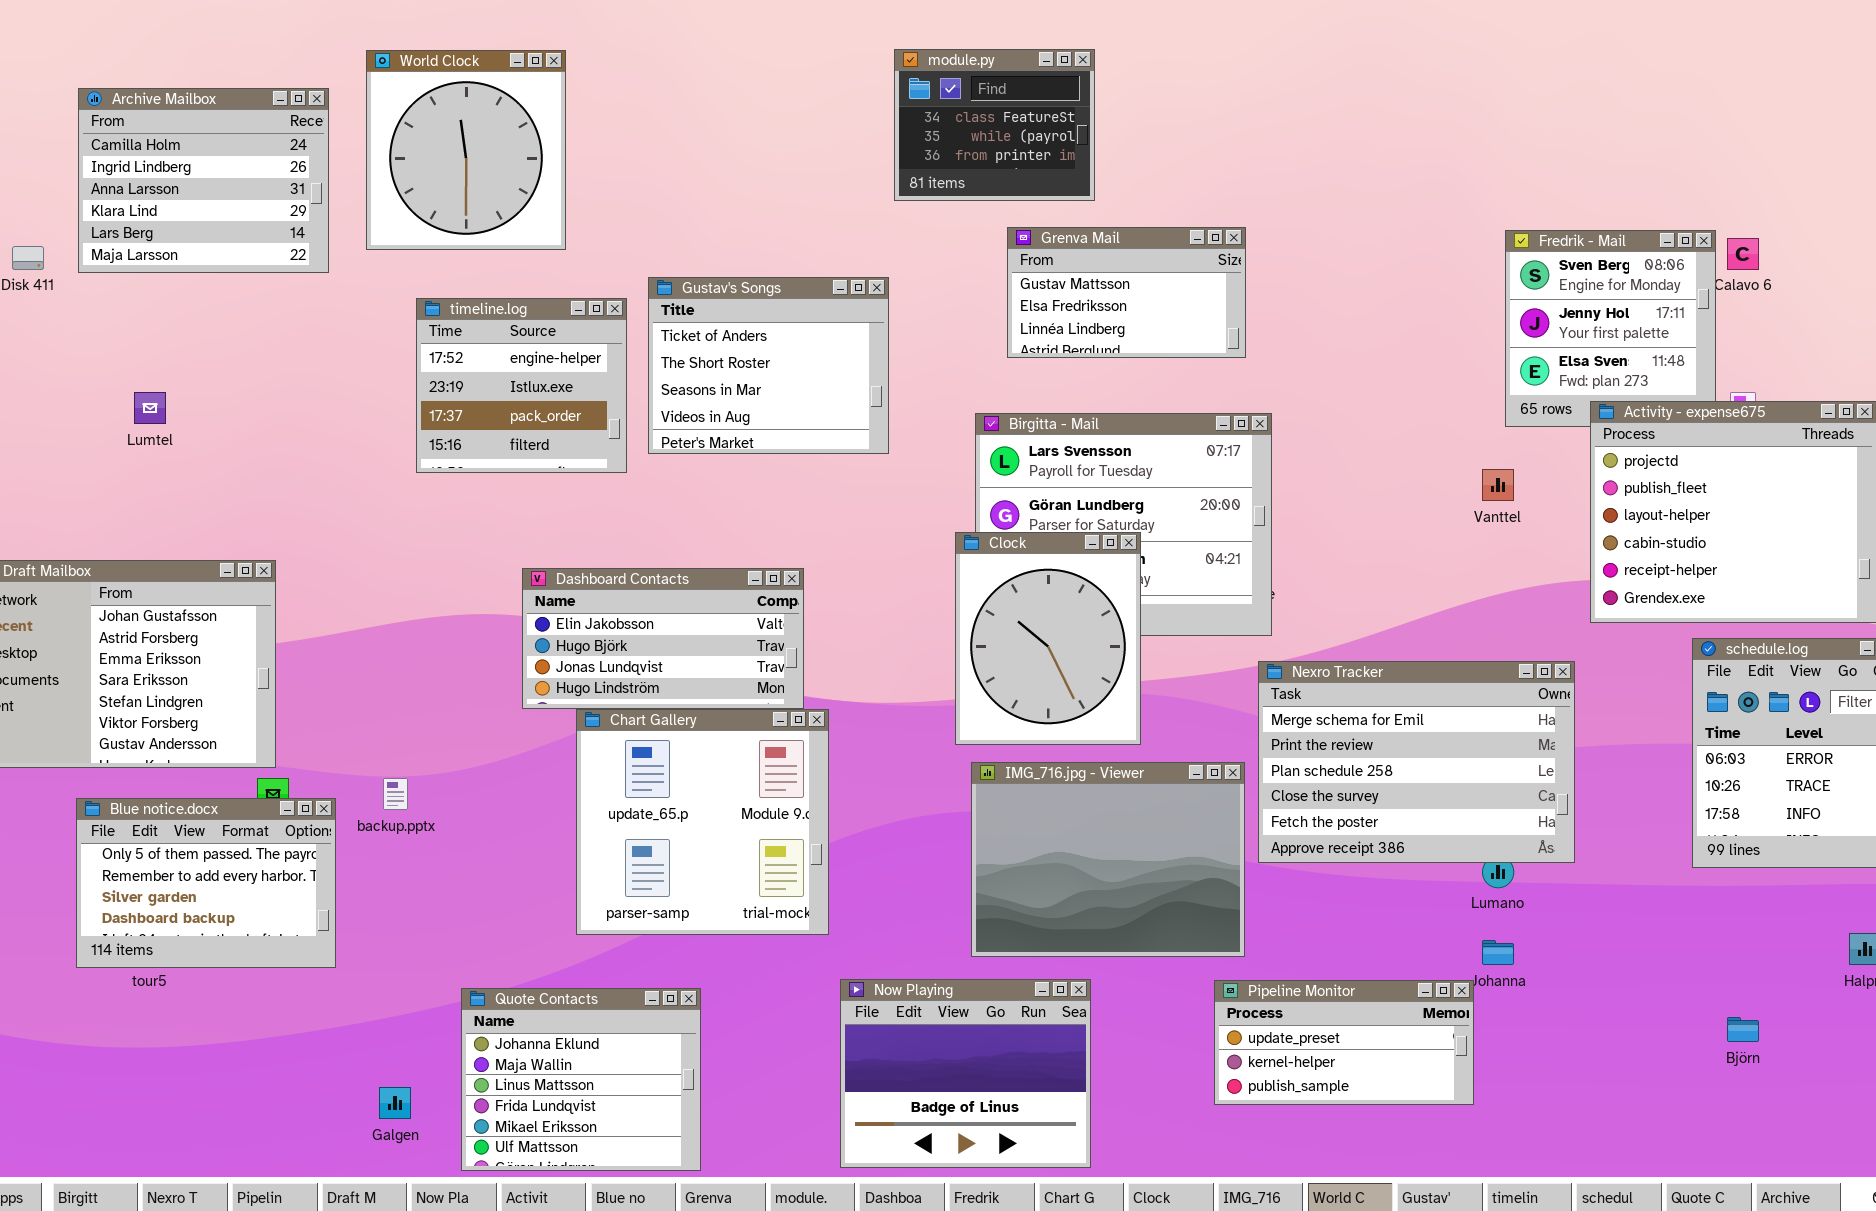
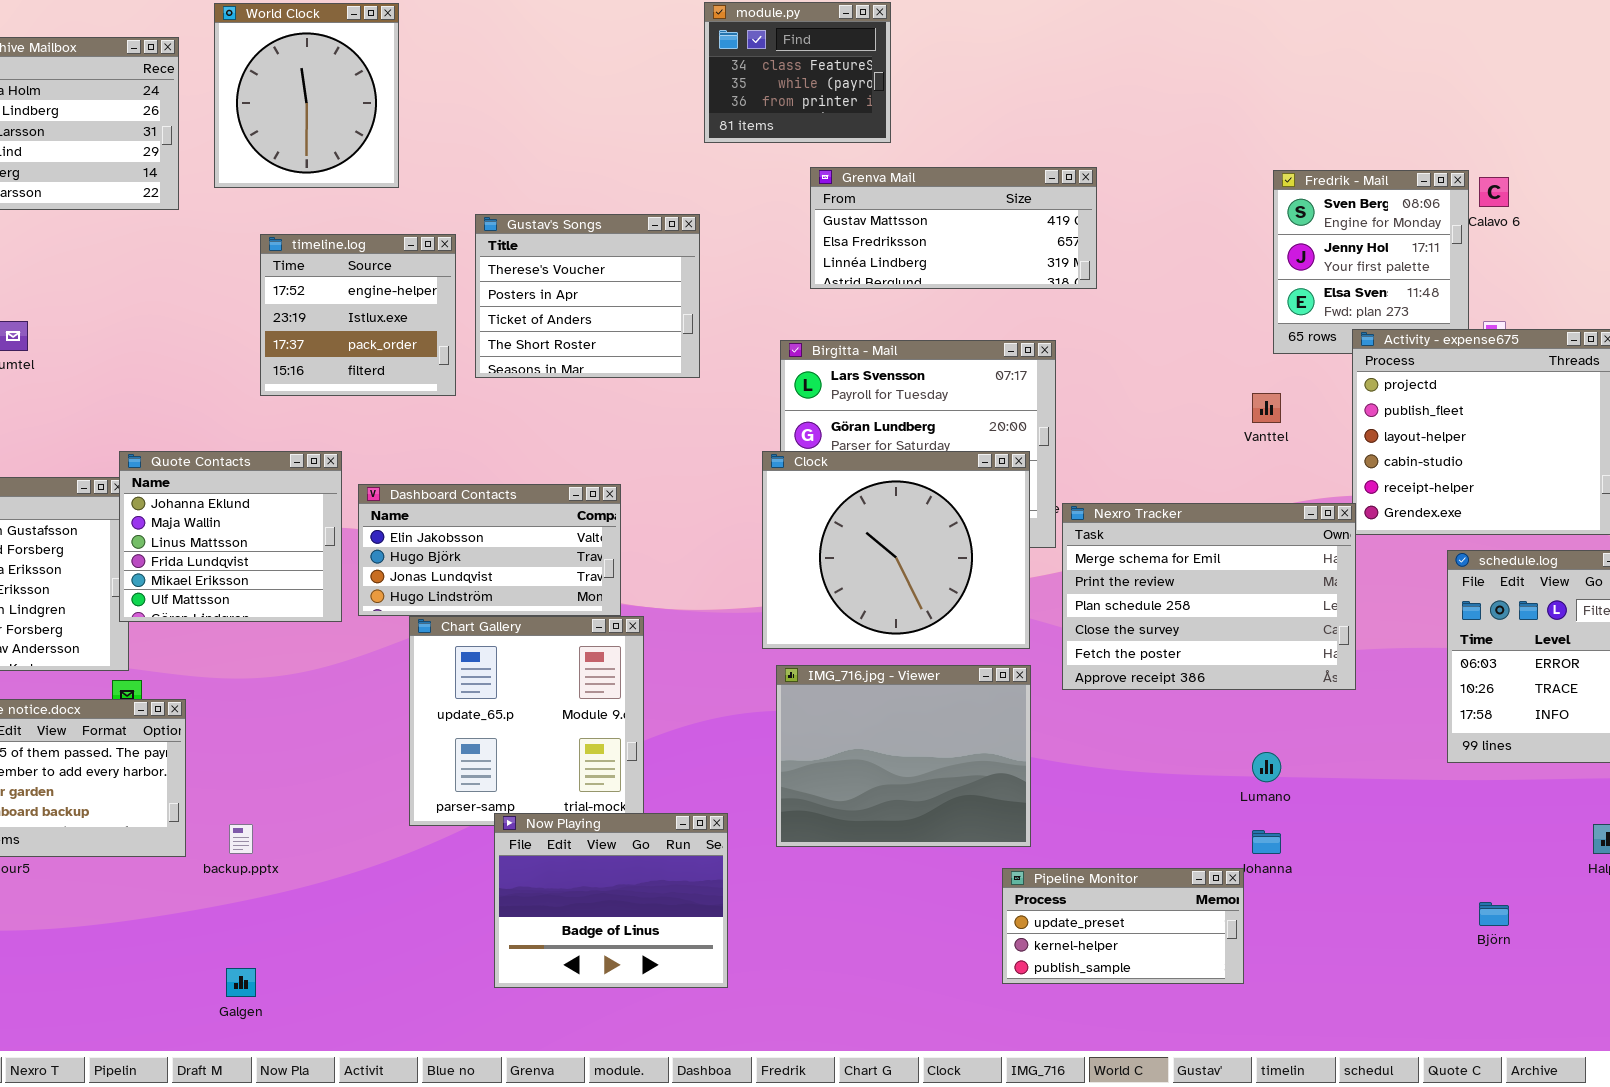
Grenva Mail: [1007,227,1246,358] -> [810,167,1097,289], resized
Gustav's Songs: [648,277,889,454] -> [475,214,700,378], scrolled up 2 rows
Clock: [955,532,1141,745] -> [762,451,1030,649], resized
Nexro Tracker: [1258,661,1575,863] -> [1062,503,1356,690], moved
backup.pptx: [383,778,408,810] -> [229,824,253,854], moved
Now Playing: [840,979,1091,1168] -> [494,813,728,988], moved
Quote Contacts: [461,988,701,1171] -> [119,451,342,622], moved

